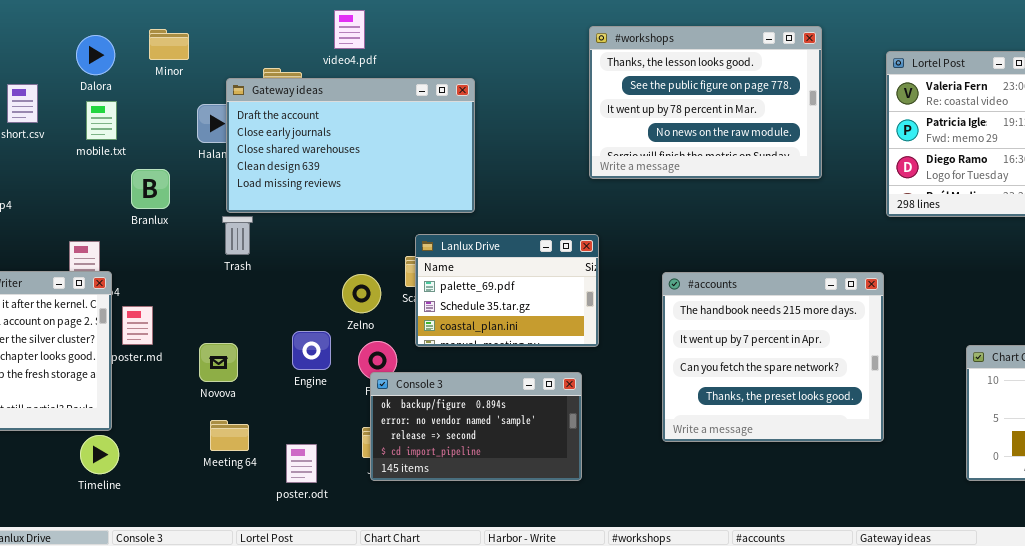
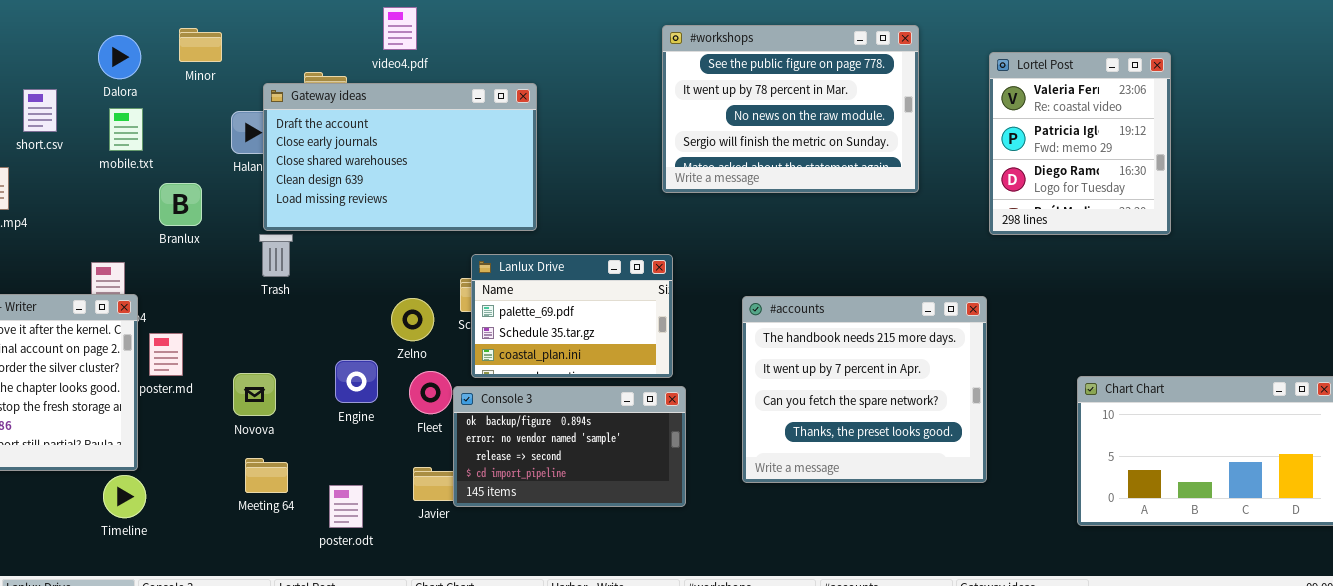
#workshops: [589,26,822,179] -> [662,25,919,193], scrolled down 1 row
Console 3: [370,372,582,481] -> [453,386,686,507], moved

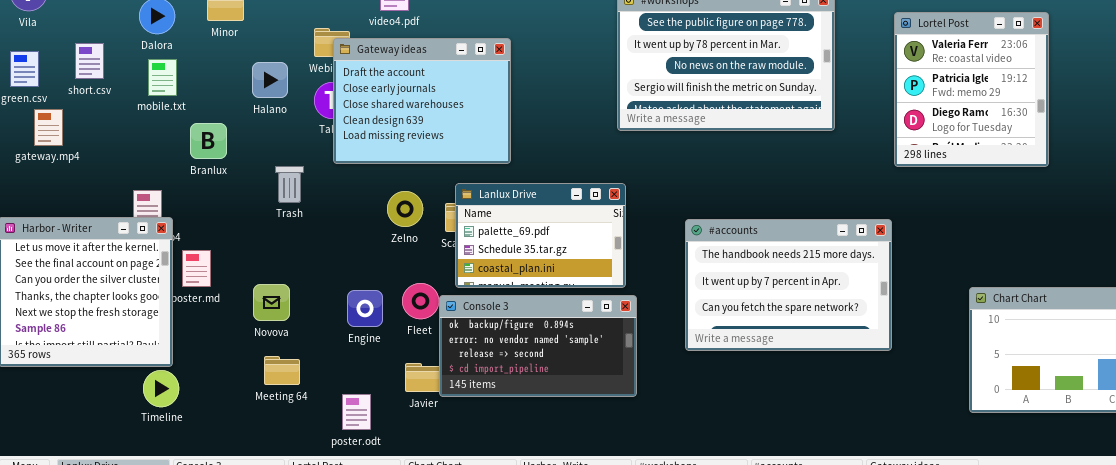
Gateway ideas: [263,83,537,231] -> [333,38,511,164], resized
#accounts: [742,296,987,483] -> [685,219,892,351], resized
Zelno: [391,298,434,341] -> [387,191,423,227], moved
Engine: [335,360,378,403] -> [347,290,383,327], moved
poster.odt: [329,485,363,528] -> [342,394,371,430], moved

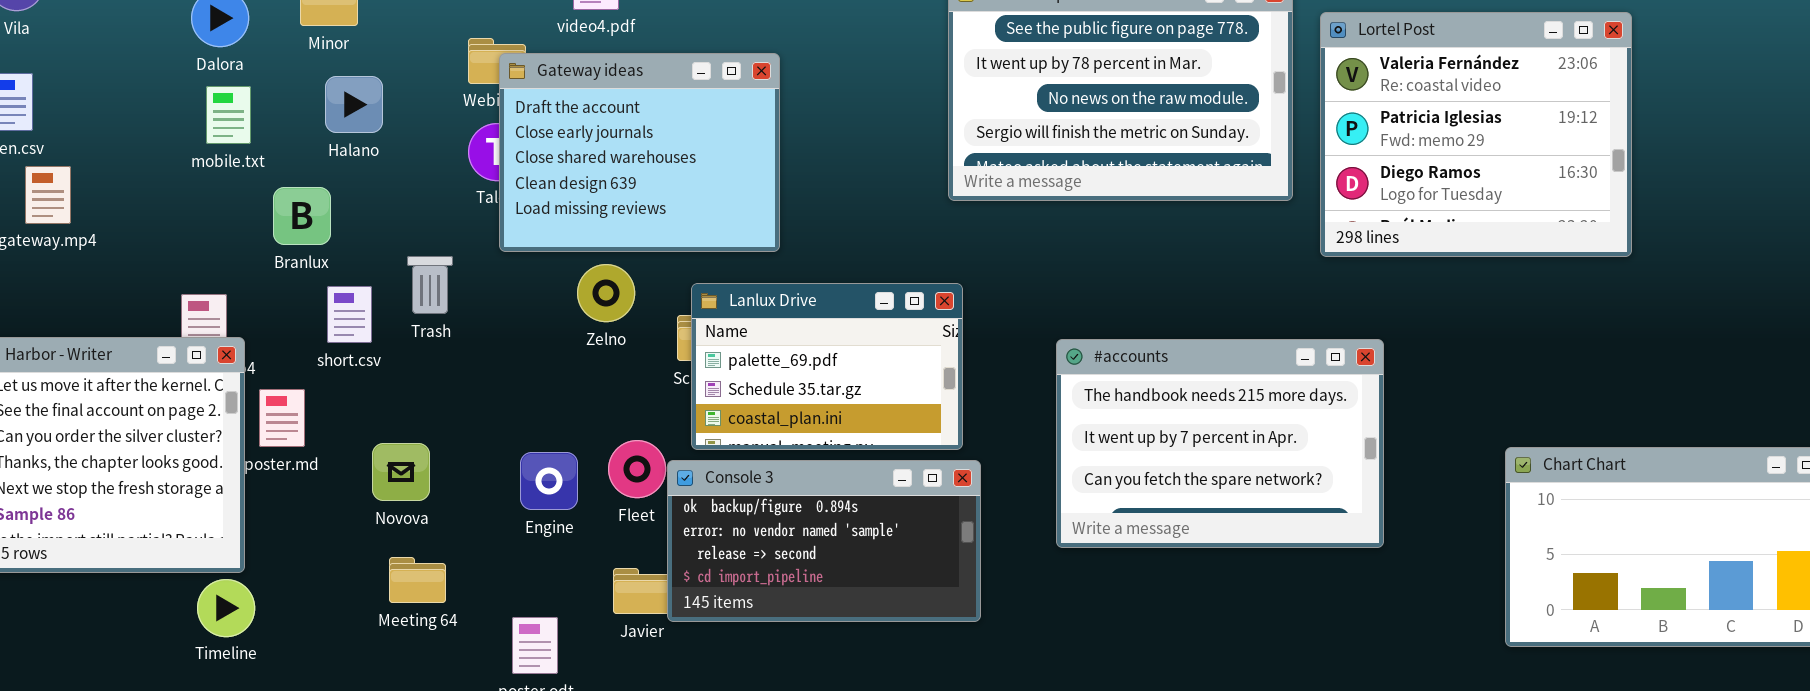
Lortel Post: [894,12,1049,167] -> [1320,12,1632,257], resized
short.csv: [75,43,104,79] -> [327,286,372,343], moved
Halano: [252,62,288,98] -> [325,76,383,133], moved
Zelno: [387,191,423,227] -> [577,264,635,322], moved

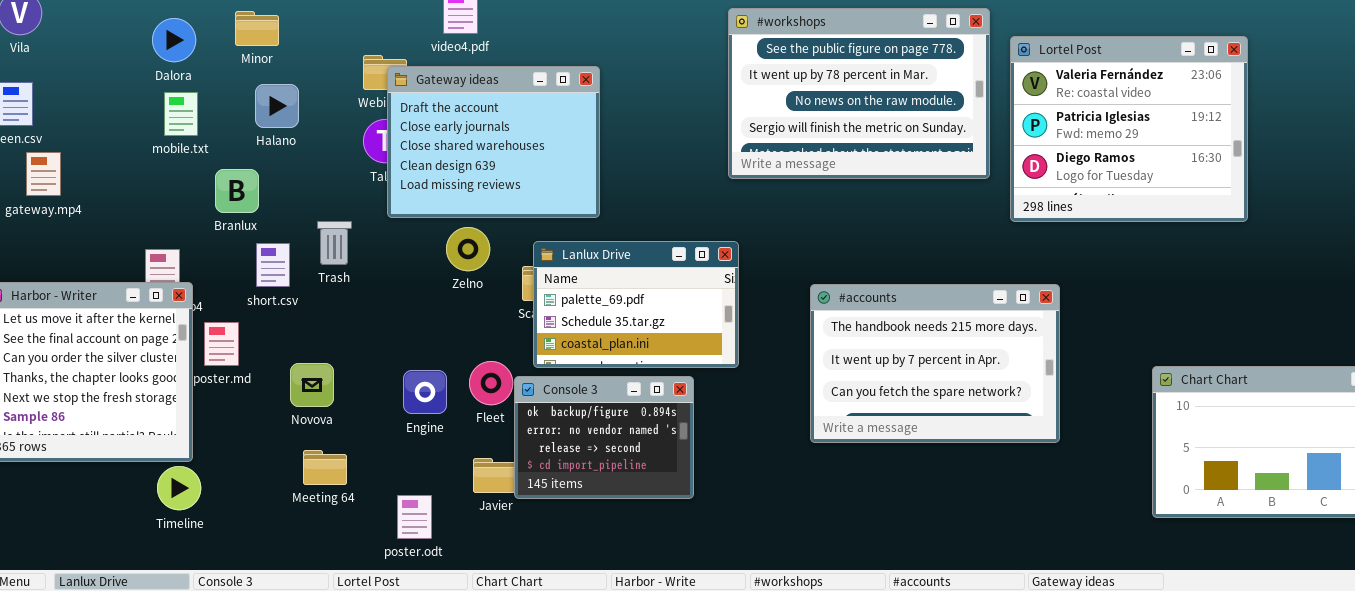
Console 3: [667,460,981,622] -> [514,376,694,499], resized

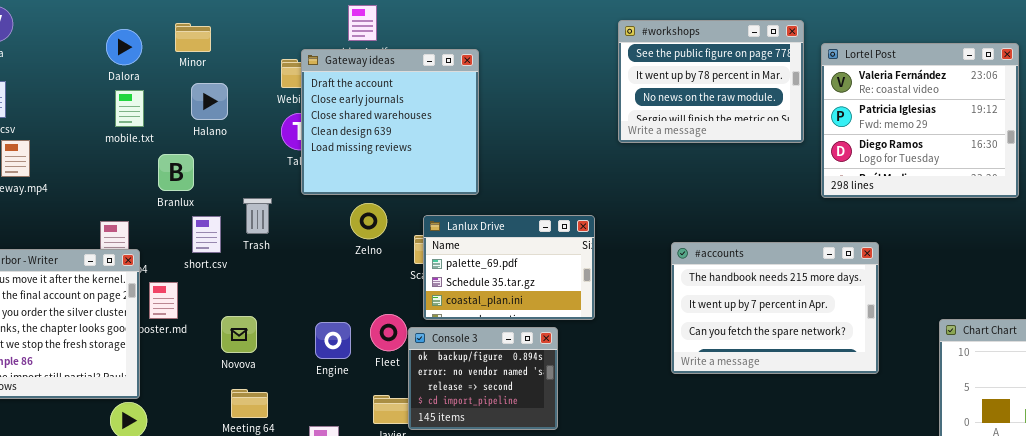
#workshops: [728,8,990,179] -> [618,20,804,143], resized
Gateway ideas: [387,66,600,218] -> [301,49,479,195], resized
#accounts: [810,284,1060,443] -> [671,242,879,374], moved

